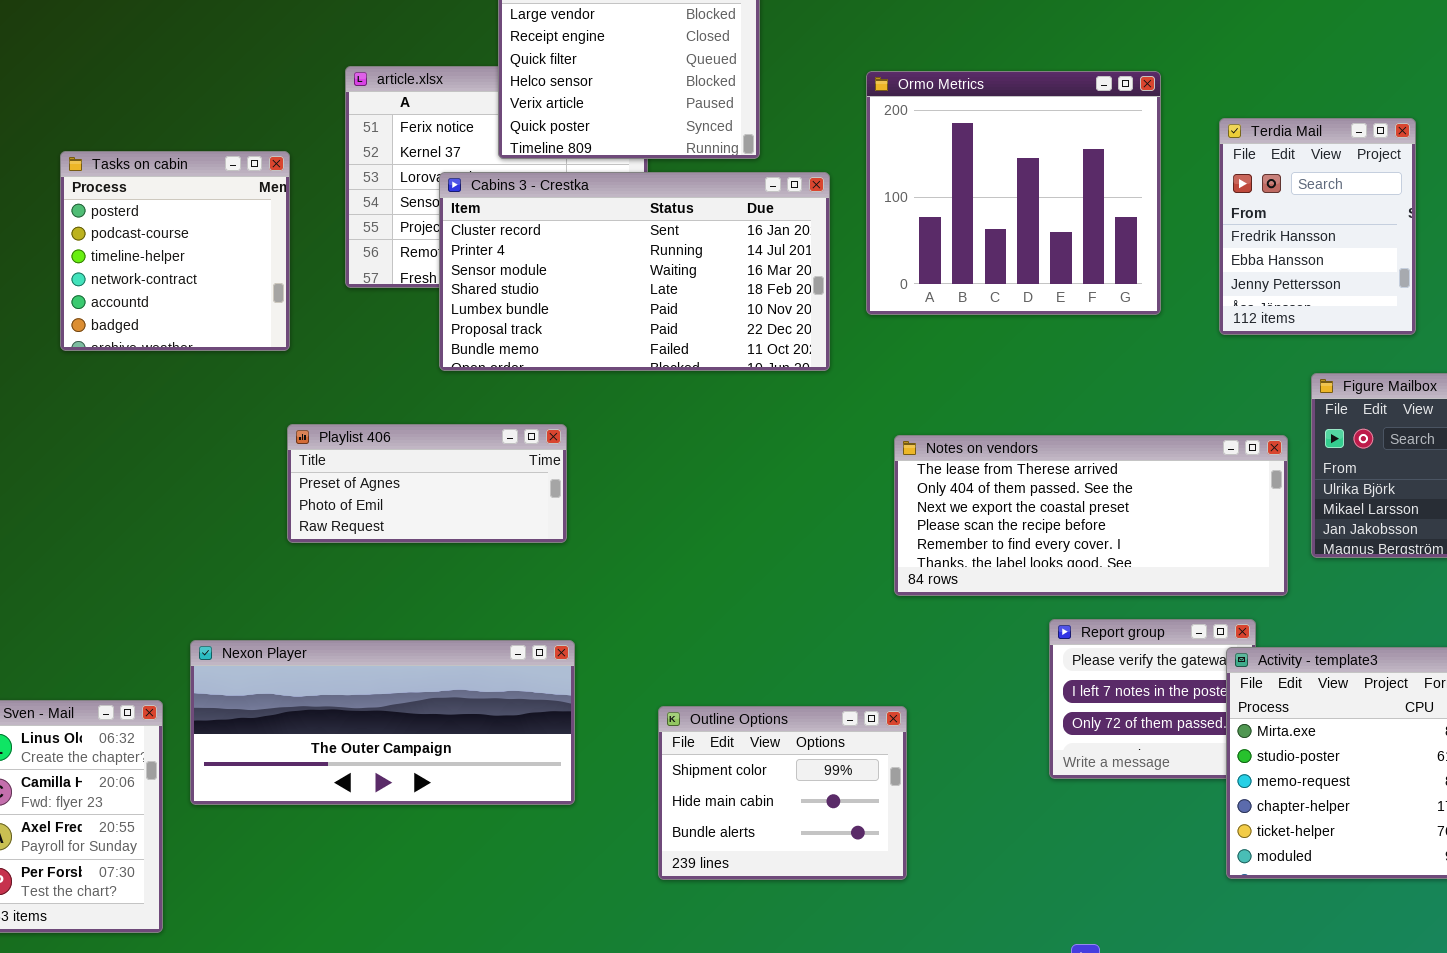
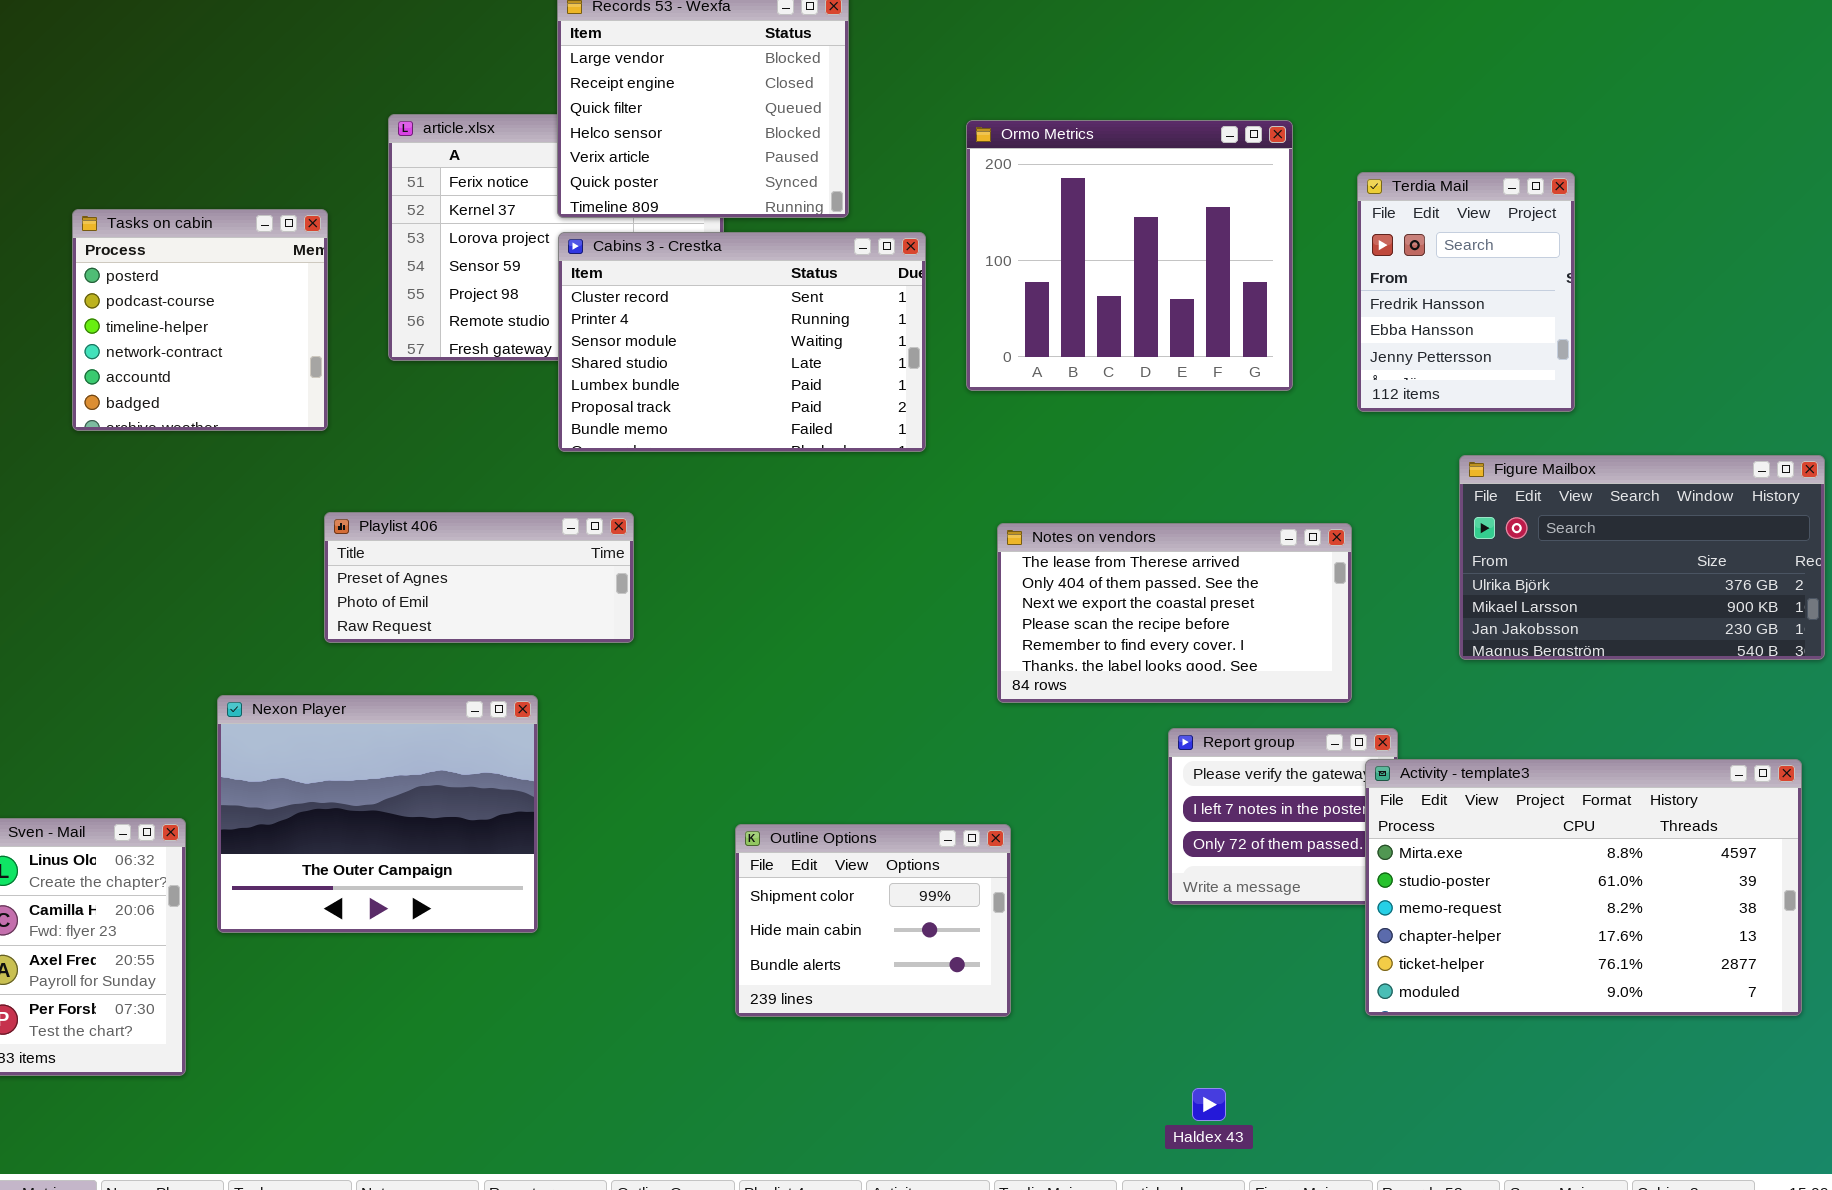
Cabins 3 - Crestka: [439,172,830,371] -> [558,232,926,452], resized
Notes on vendors: [894,435,1288,596] -> [997,523,1352,703], resized
Nexon Player: [190,640,575,805] -> [217,695,538,933], resized

